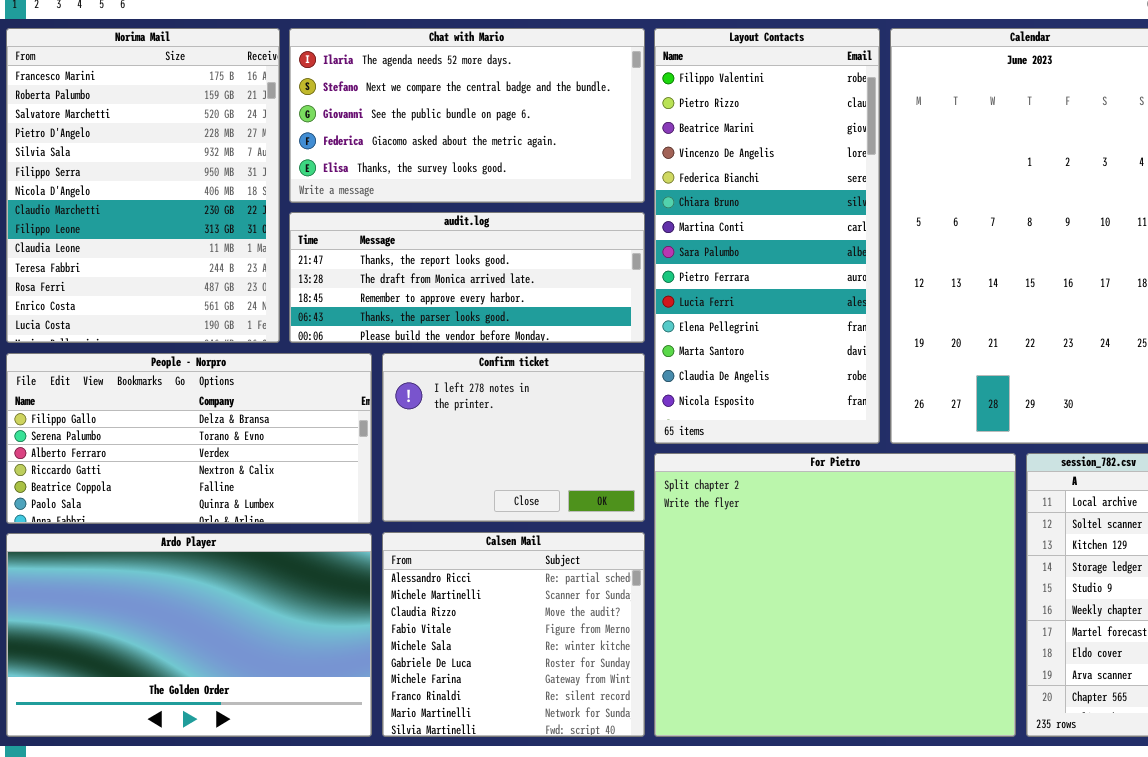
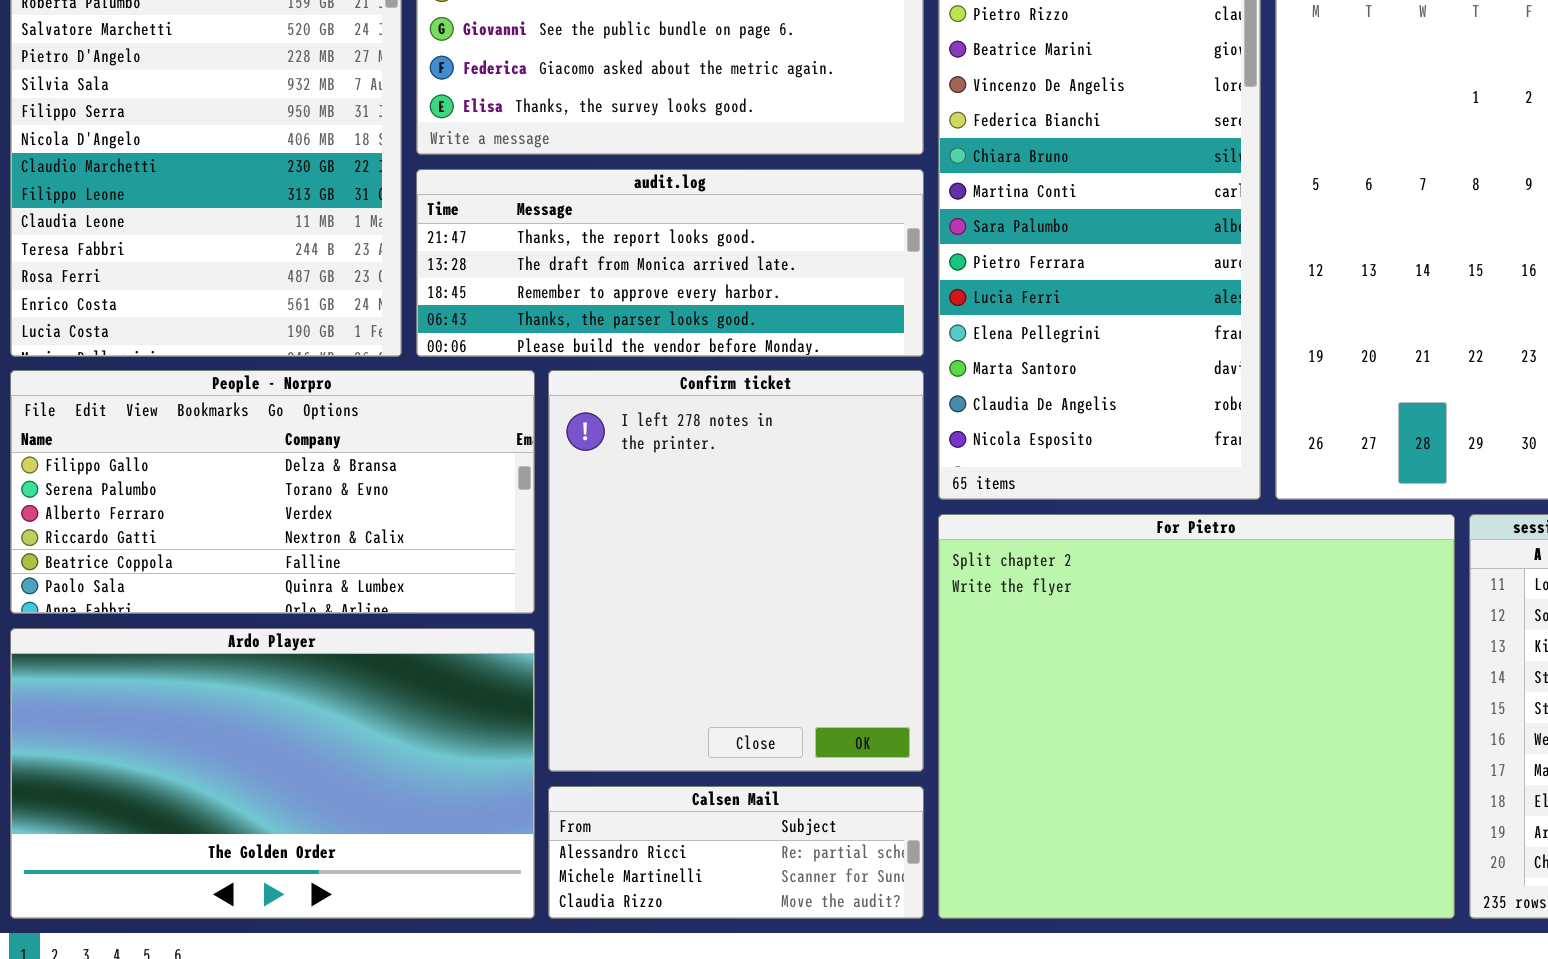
Confirm ticket: [382,353,645,522] -> [548,370,924,772], resized
Calsen Mail: [382,532,645,737] -> [548,786,924,919], resized

